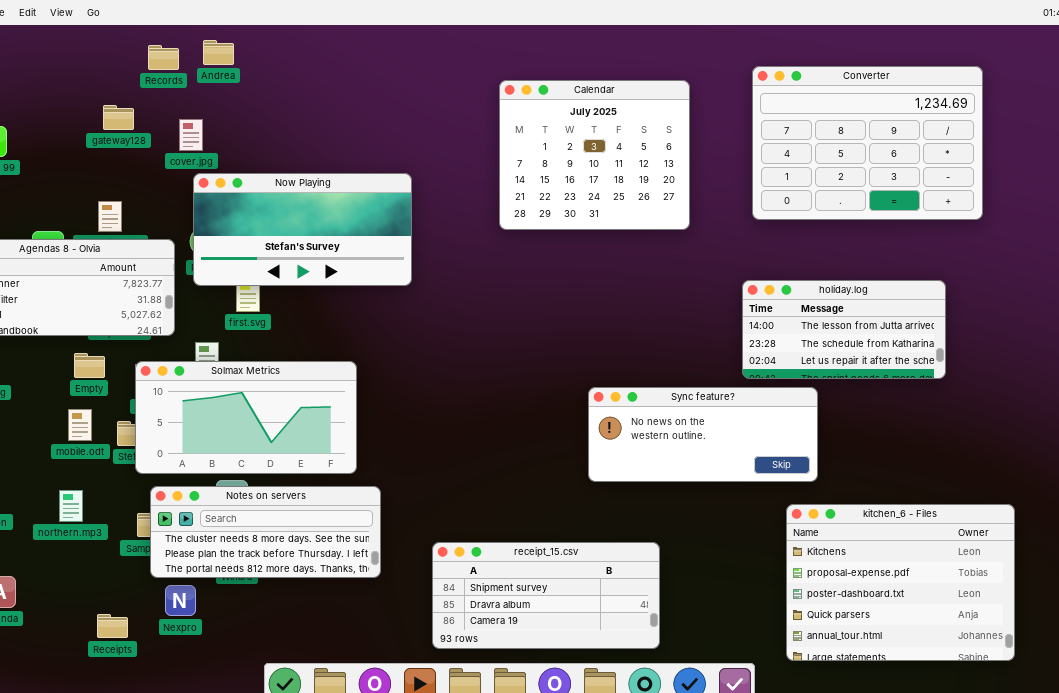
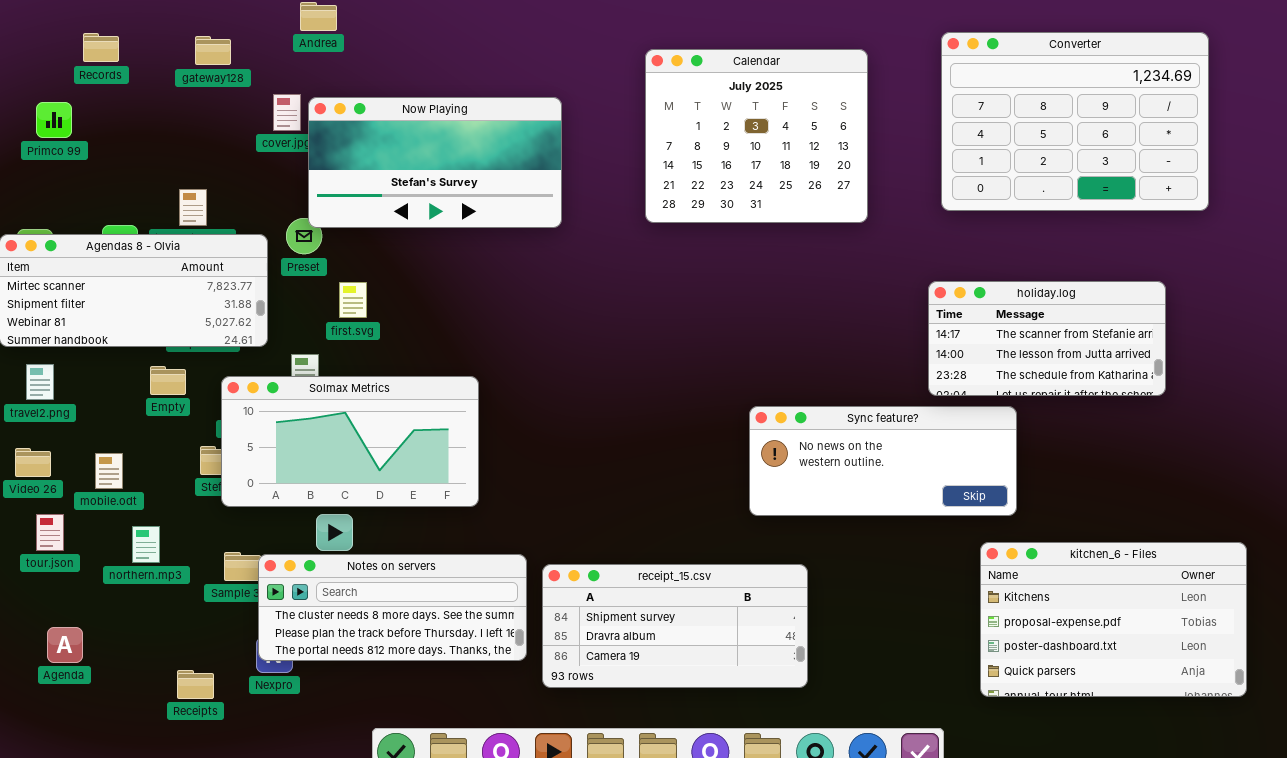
Records: [148,45,179,70] -> [83,33,119,62], moved
gateway128: [103,105,134,130] -> [195,36,231,65], moved
Now Playing: [193,173,412,286] -> [308,97,562,228], moved
holiday.log: [742,280,946,379] -> [928,281,1166,396], scrolled up 1 row
mobile.odt: [68,409,92,441] -> [95,453,123,489], moved
Notes on servers: [150,486,381,578] -> [258,554,527,661], moved
kitchen_6 - Files: [786,504,1015,661] -> [980,542,1247,697], resized
receipt_15.csv: [432,542,660,649] -> [542,564,808,688], moved

